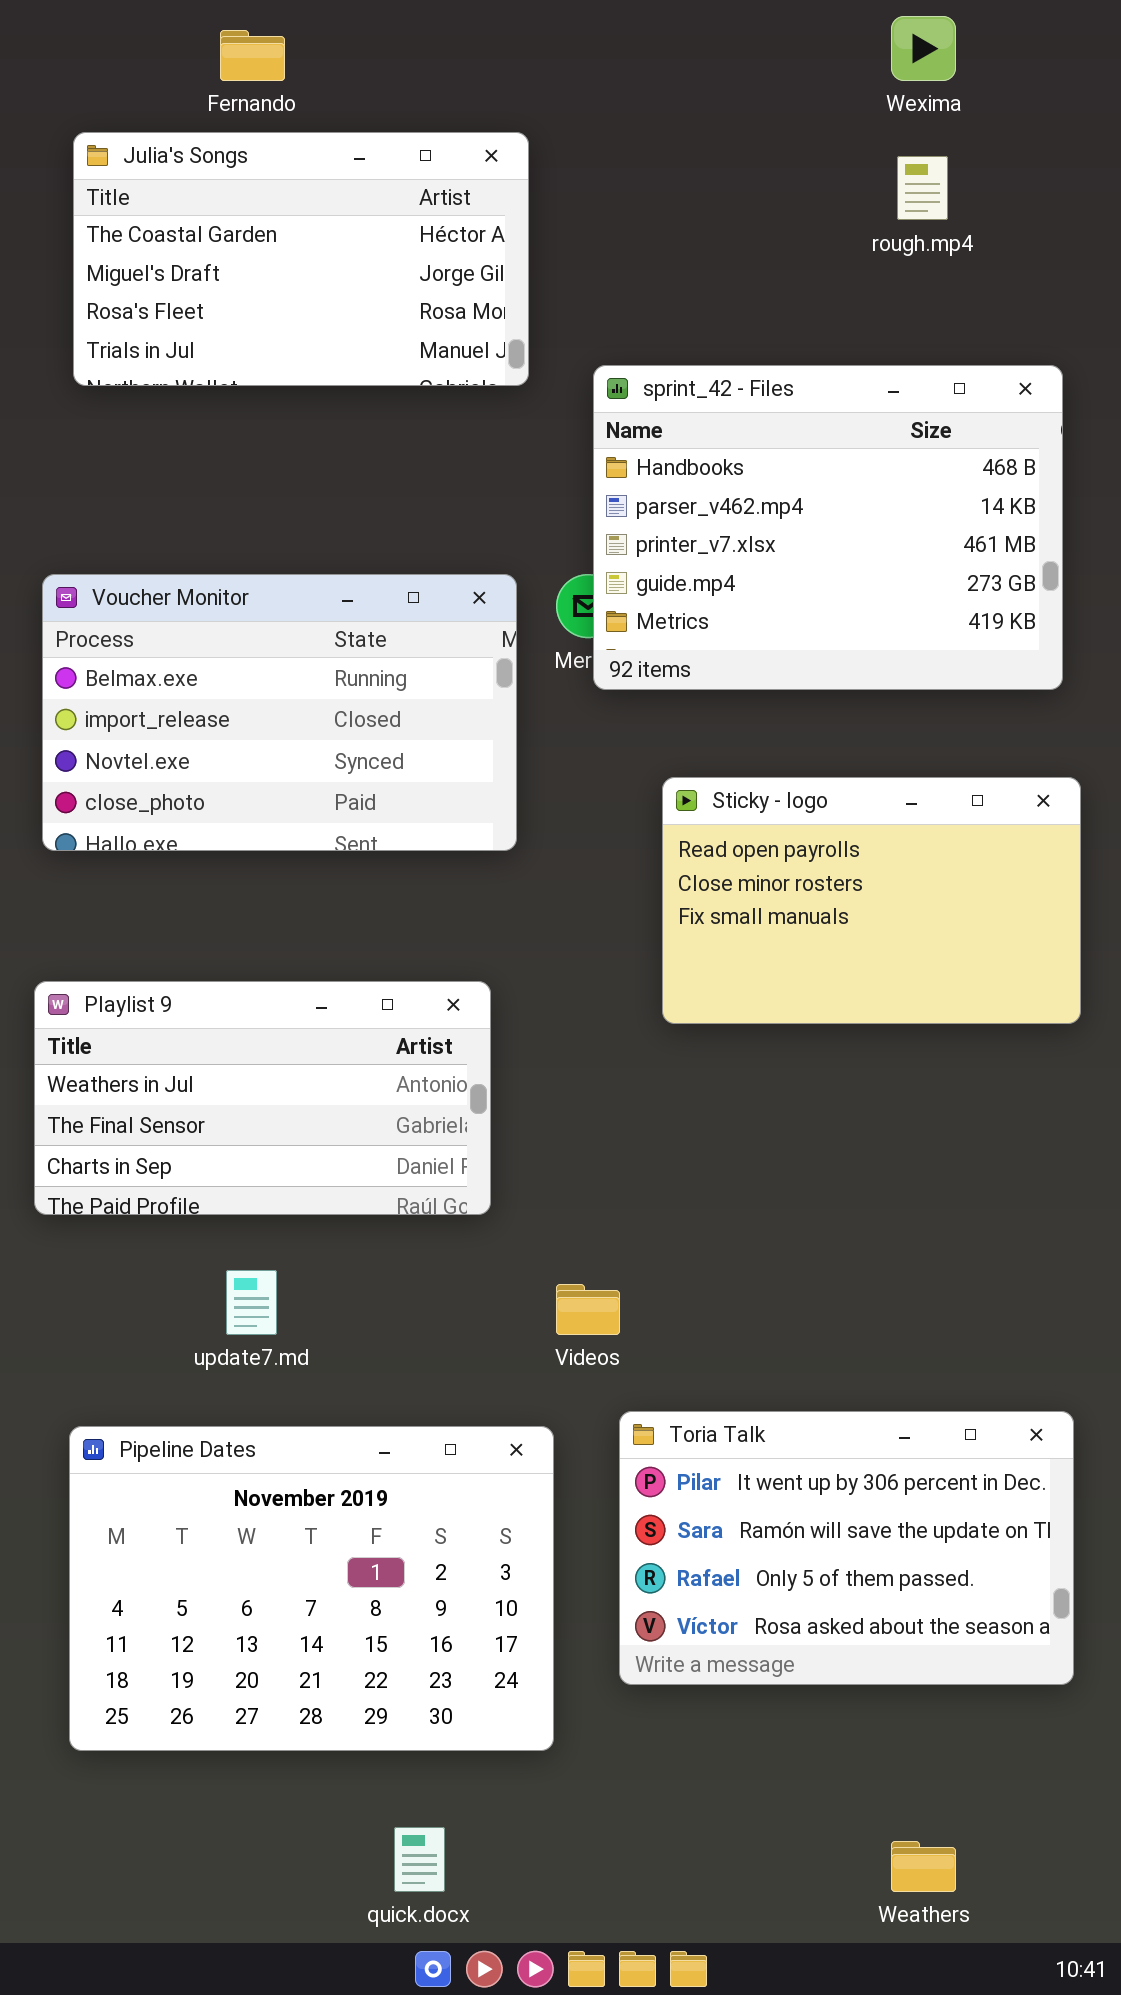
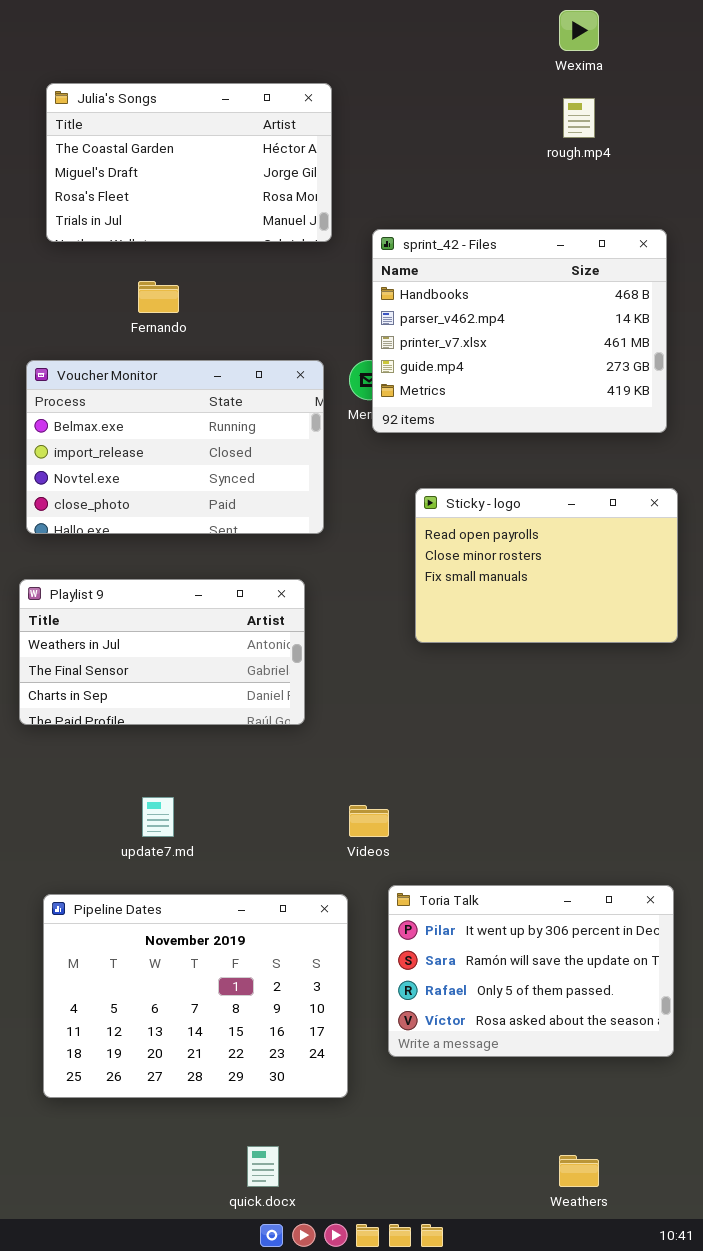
Fernando: [220,30,285,81] -> [138,281,179,313], moved
Playlist 9: [34,981,491,1215] -> [19,579,305,725], moved

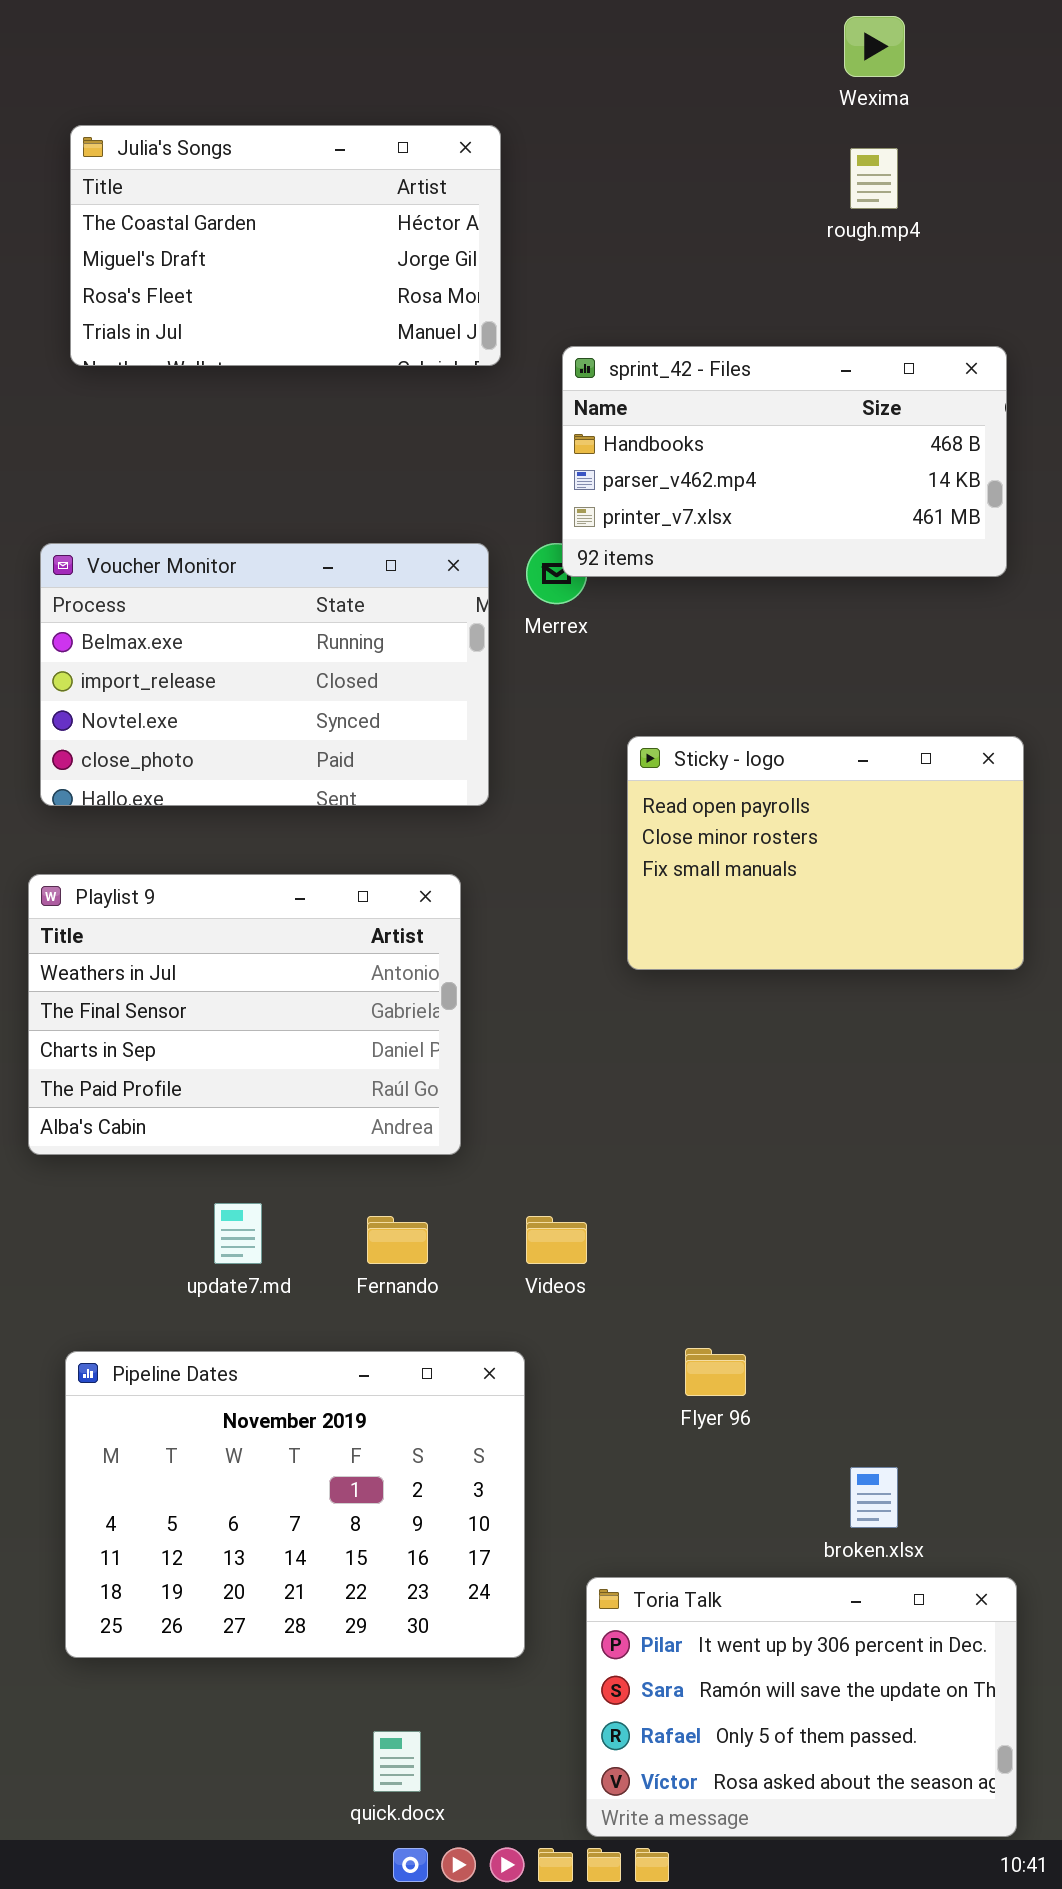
sprint_42 - Files: [372,229,667,433] -> [562,346,1007,577], resized
Fernando: [138,281,179,313] -> [367,1216,428,1264], moved
Playlist 9: [19,579,305,725] -> [28,874,461,1155], resized
Toria Talk: [388,885,674,1057] -> [586,1577,1017,1837], moved

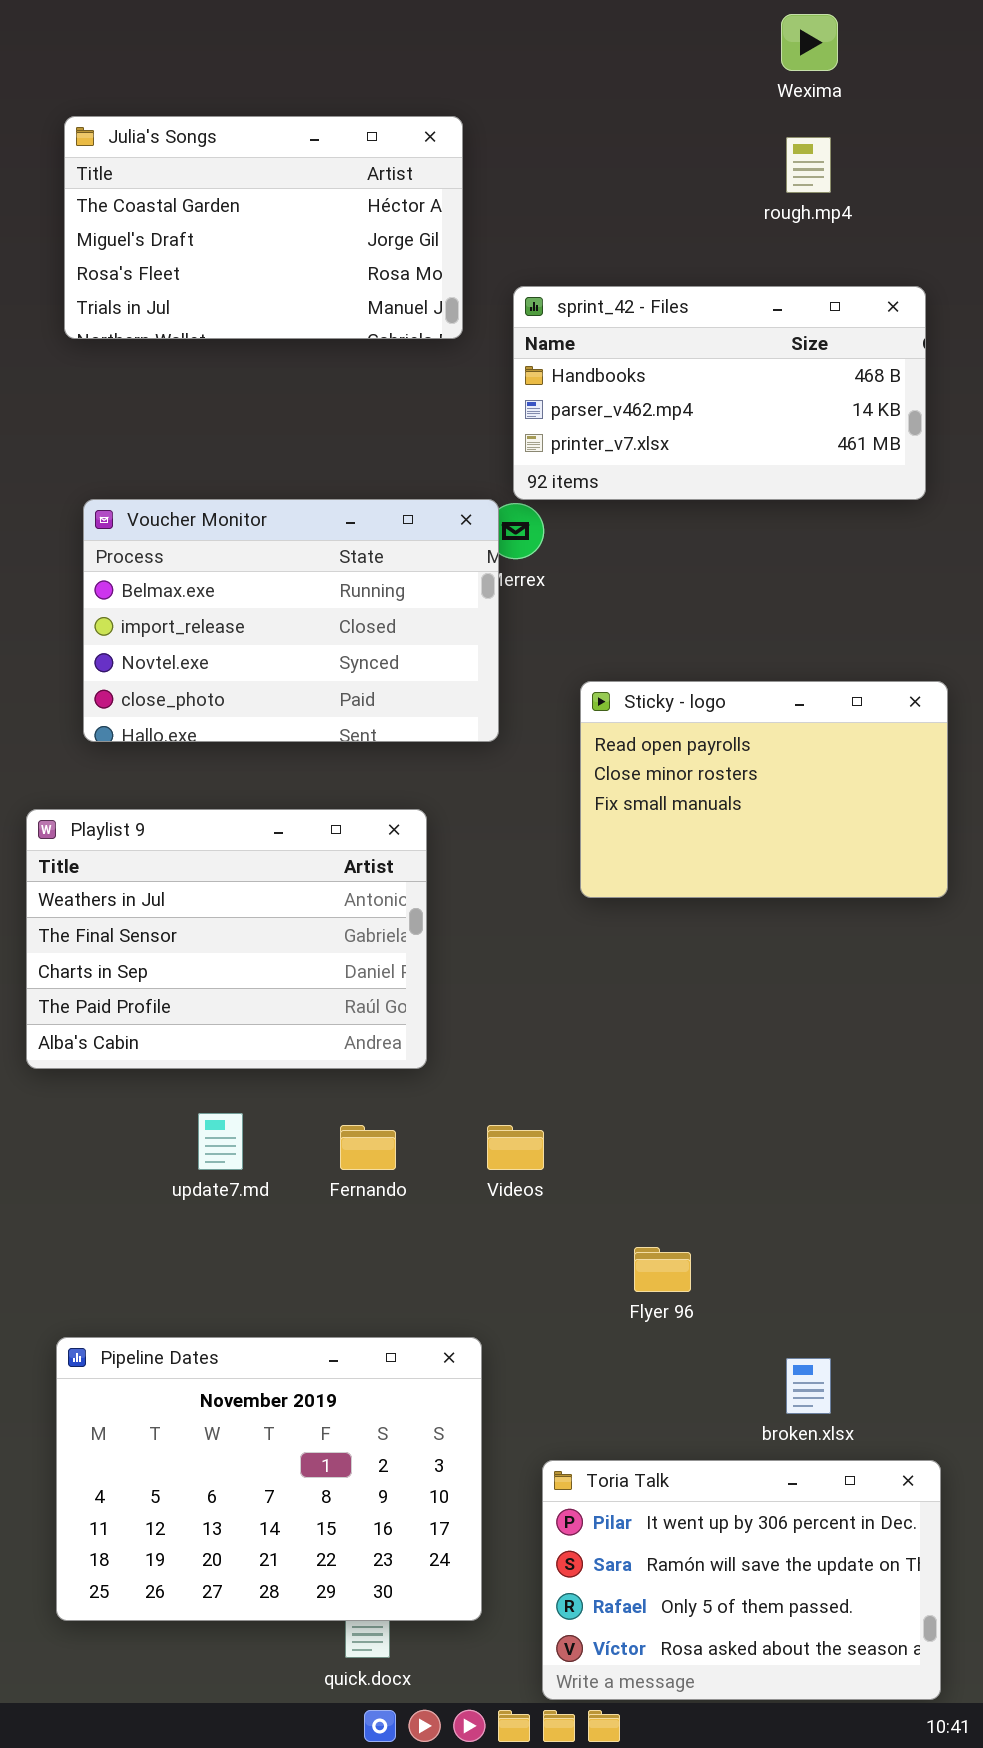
sprint_42 - Files: [562,346,1007,577] -> [513,286,926,500], moved
Voucher Monitor: [40,543,489,806] -> [83,499,499,742], moved
Pipeline Dates: [65,1351,525,1658] -> [56,1337,482,1621], moved

